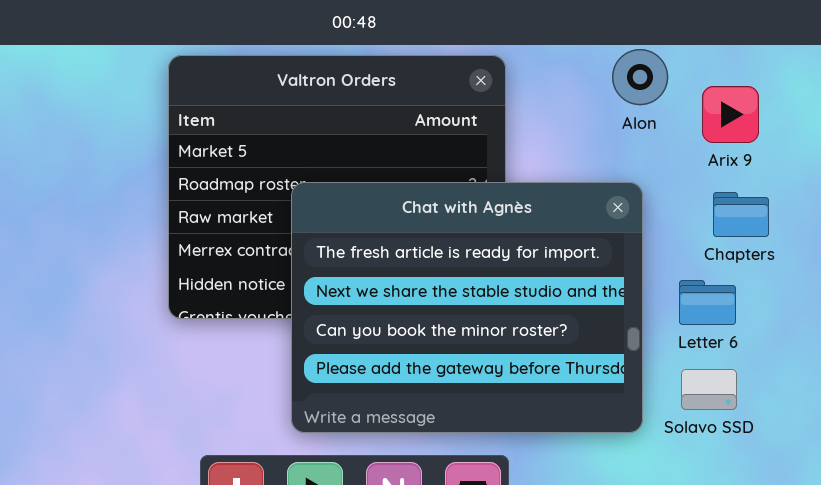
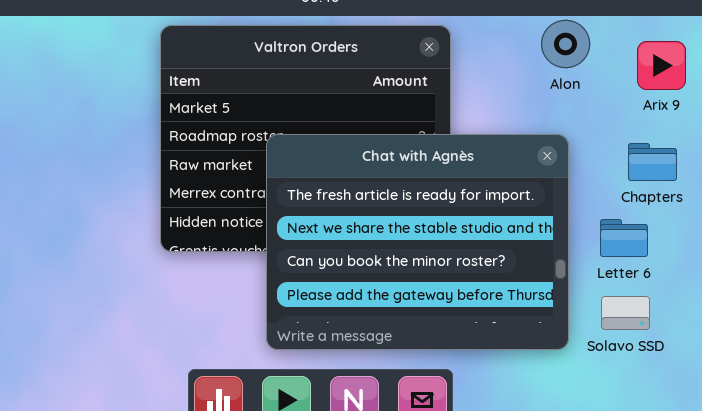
Arix 9: [702,86,759,143] -> [637,41,686,90], moved

